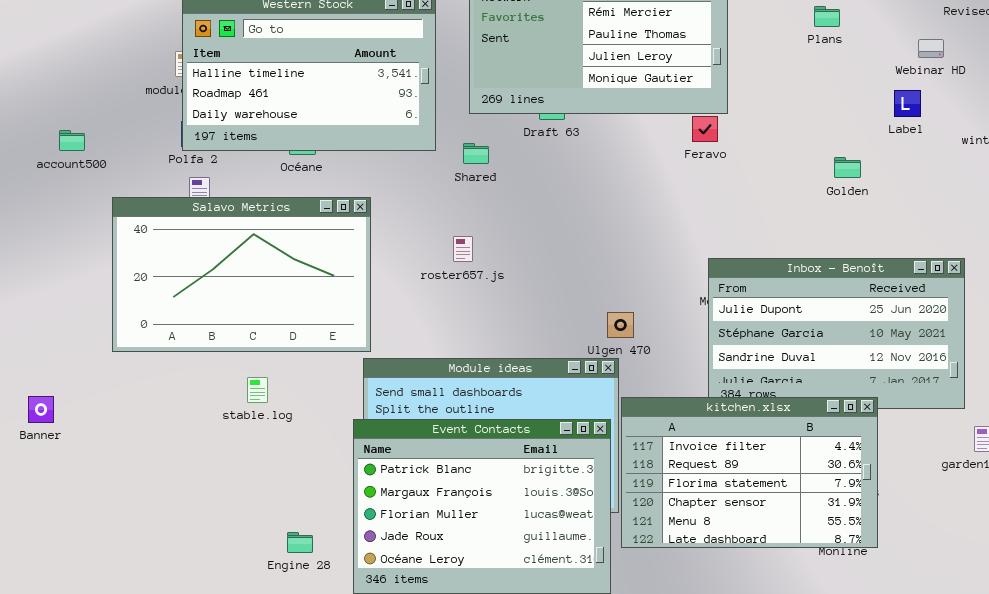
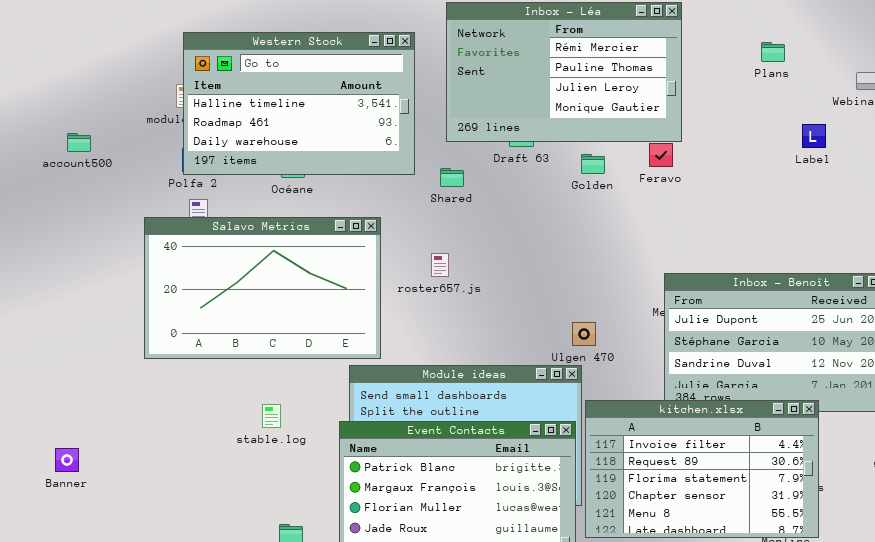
Label: [894,90,921,117] -> [802,124,826,148], moved
account500: [59,130,85,151] -> [67,133,91,152], moved
Golden: [834,157,861,178] -> [581,154,605,174], moved
Salavo Metrics: [112,197,371,352] -> [144,217,381,359], moved
stable.log: [247,377,268,403] -> [262,404,281,428], moved
Banner: [28,396,54,423] -> [55,448,79,472], moved

